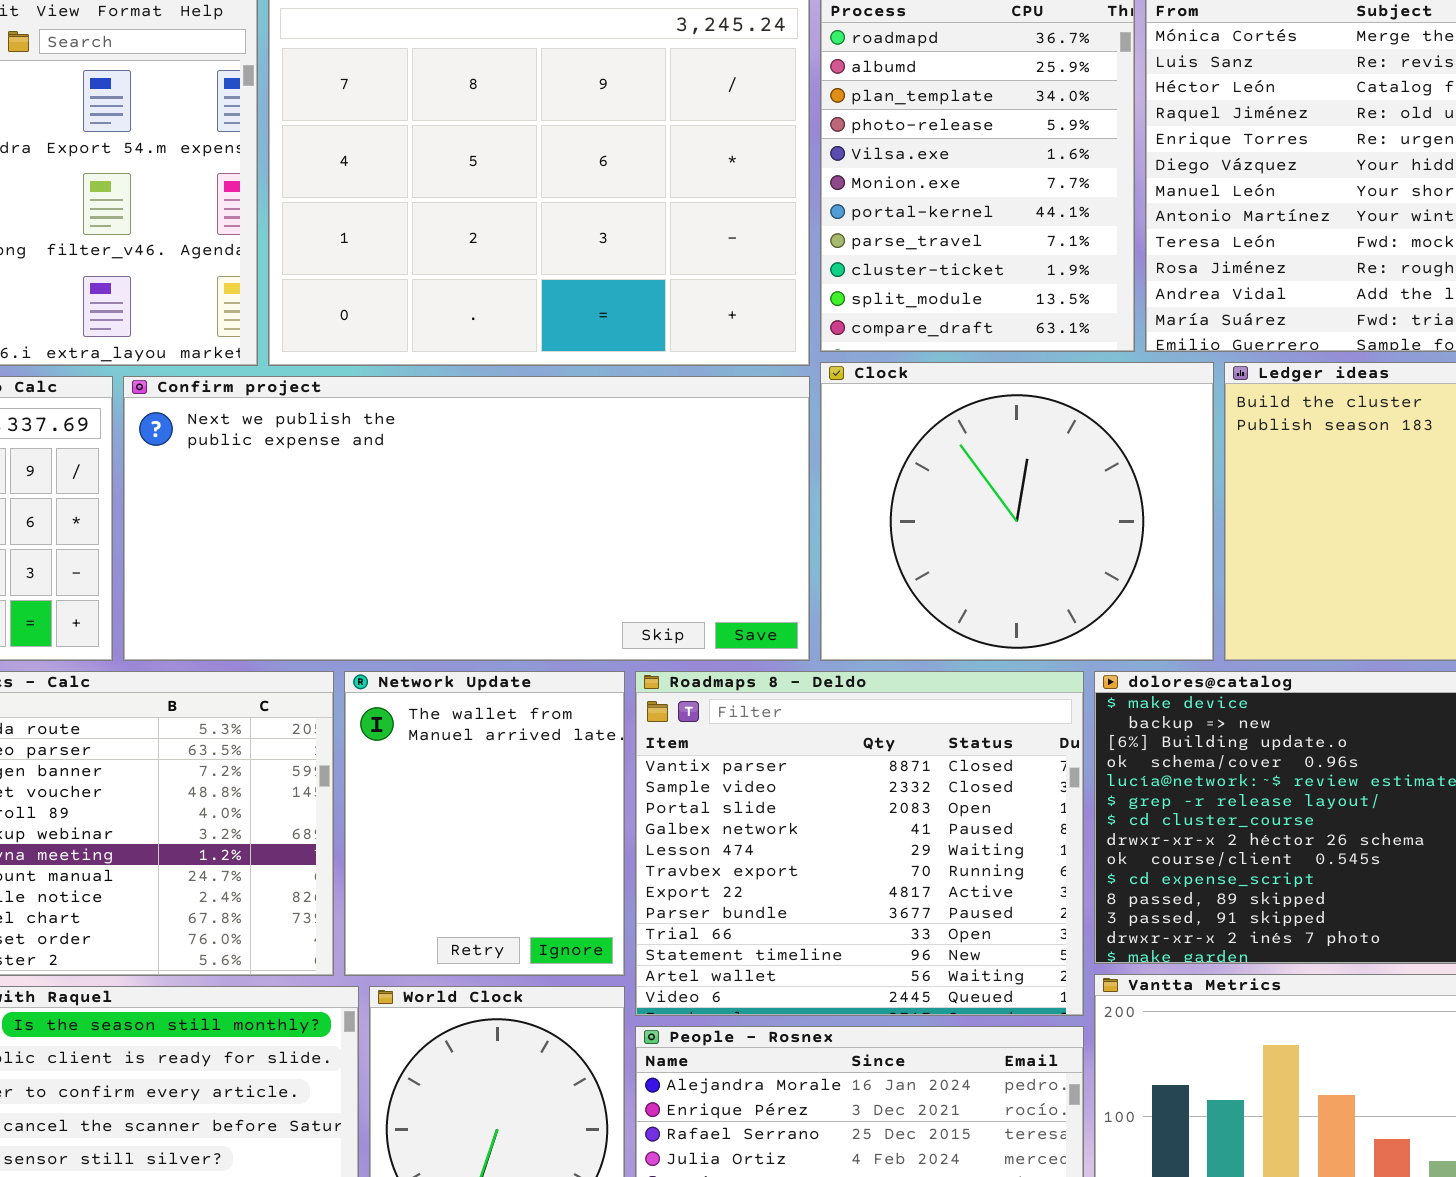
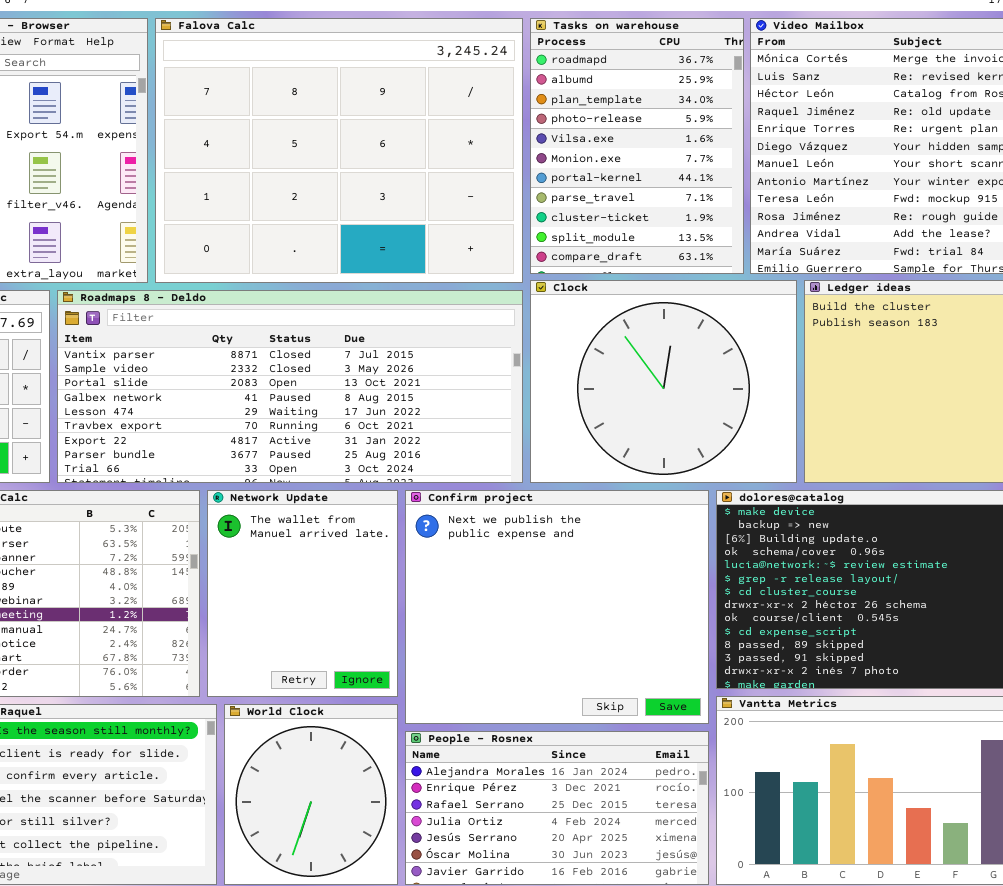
Confirm project: [123,376,810,661] -> [405,490,709,724], moved, resized
Roadmaps 8 - Deldo: [635,671,1084,1016] -> [57,290,523,483], moved, resized

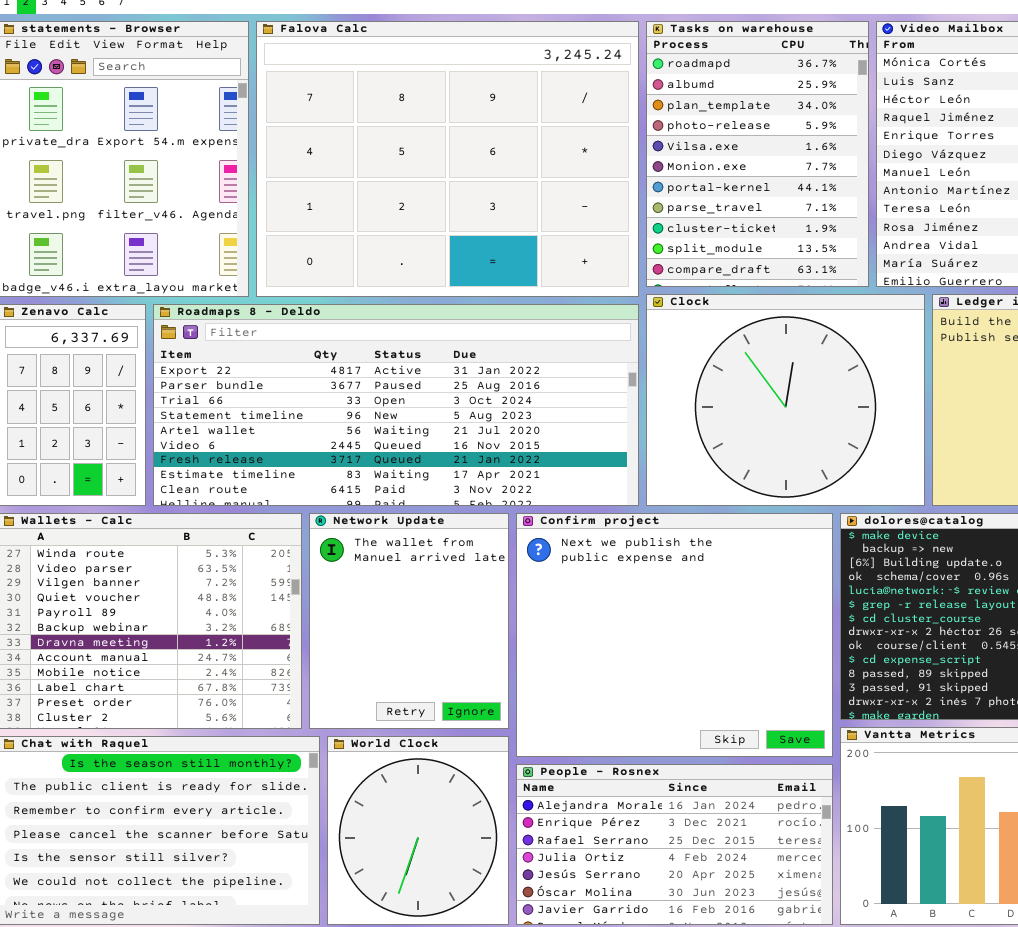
Roadmaps 8 - Deldo: [57,290,523,483] -> [153,304,639,506], scrolled down 6 rows

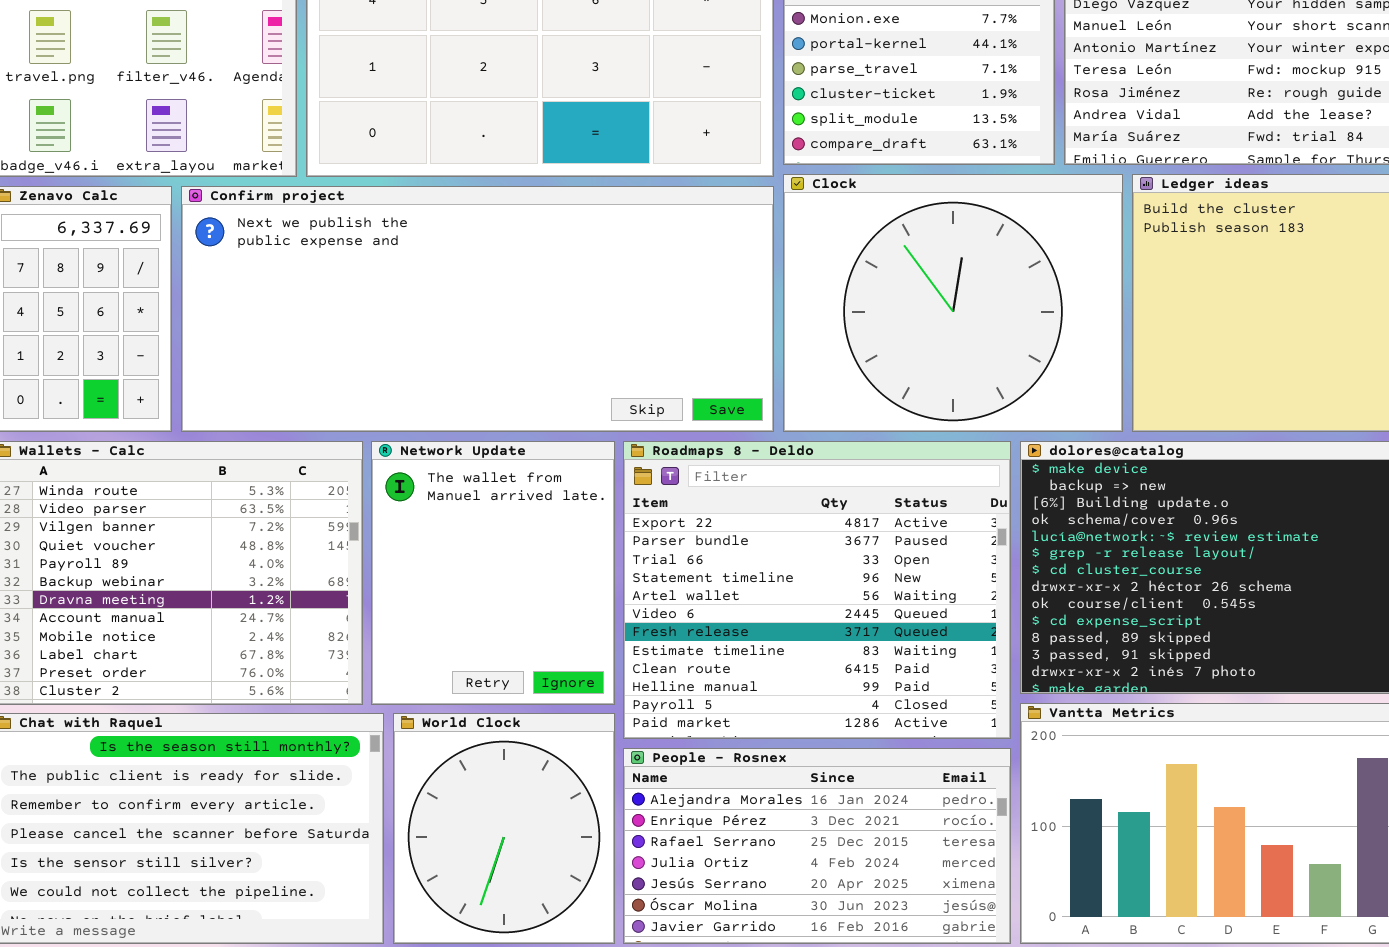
Roadmaps 8 - Deldo: [153,304,639,506] -> [623,441,1011,739], moved, resized
Confirm project: [516,513,833,757] -> [181,186,774,432], moved, resized

